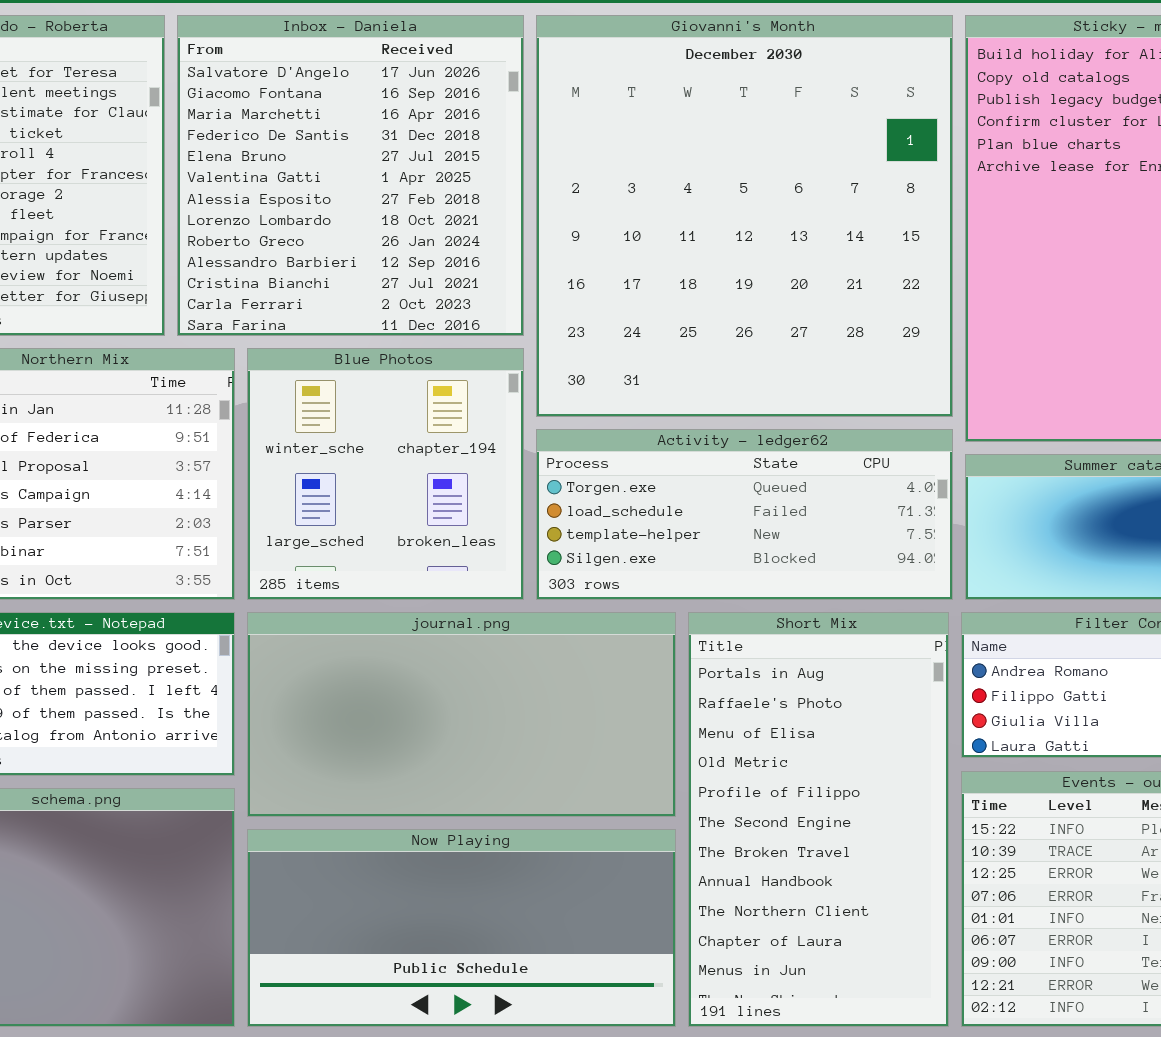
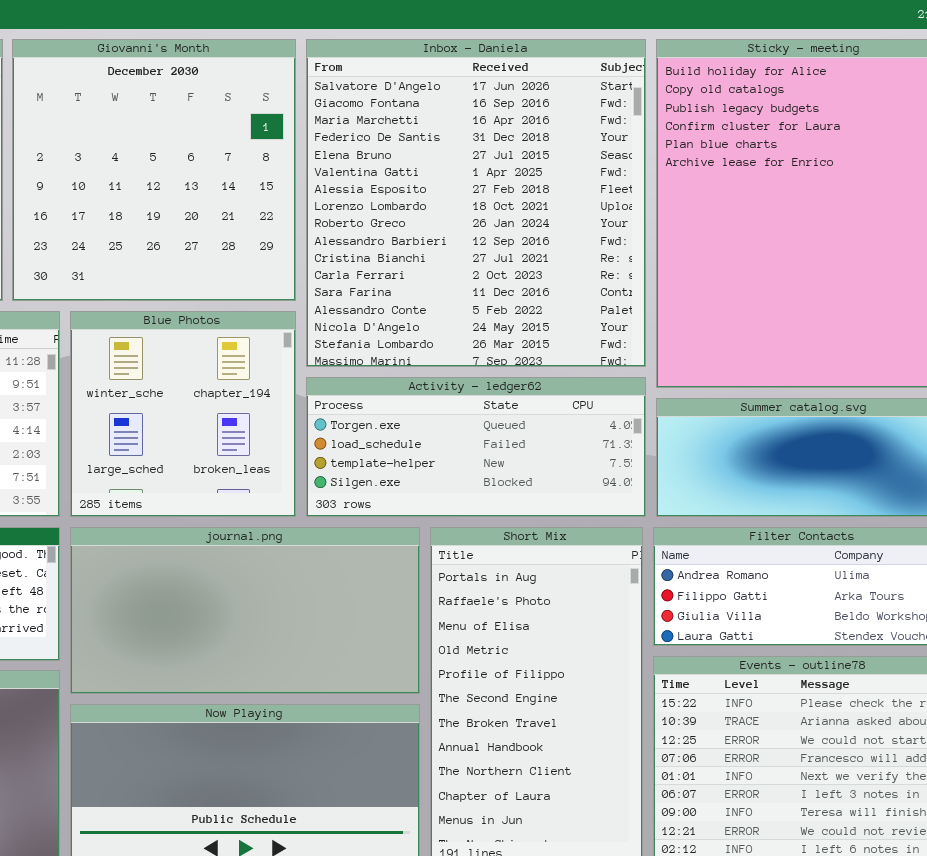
Inbox - Daniela: [177,15,524,336] -> [306,39,646,367], moved, resized
Giovanni's Month: [536,15,953,417] -> [12,39,296,301], moved, resized

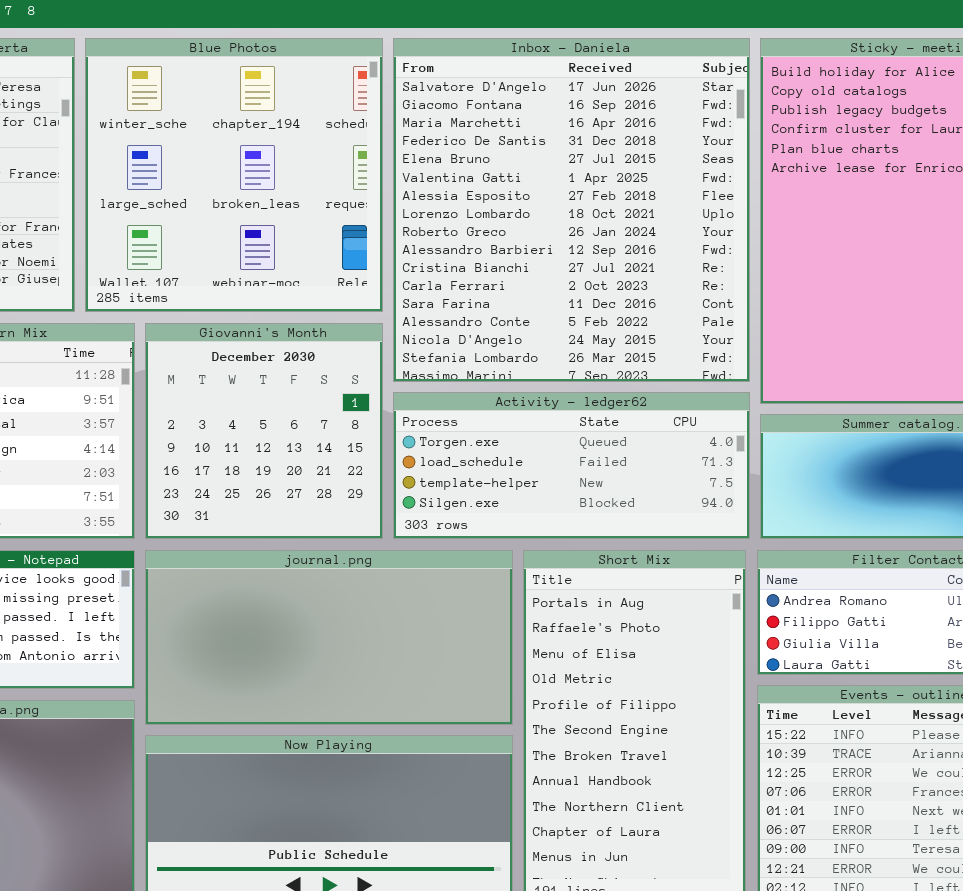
Giovanni's Month: [12,39,296,301] -> [145,323,383,539], moved, resized
Blue Photos: [70,311,296,517] -> [85,38,383,312], moved, resized

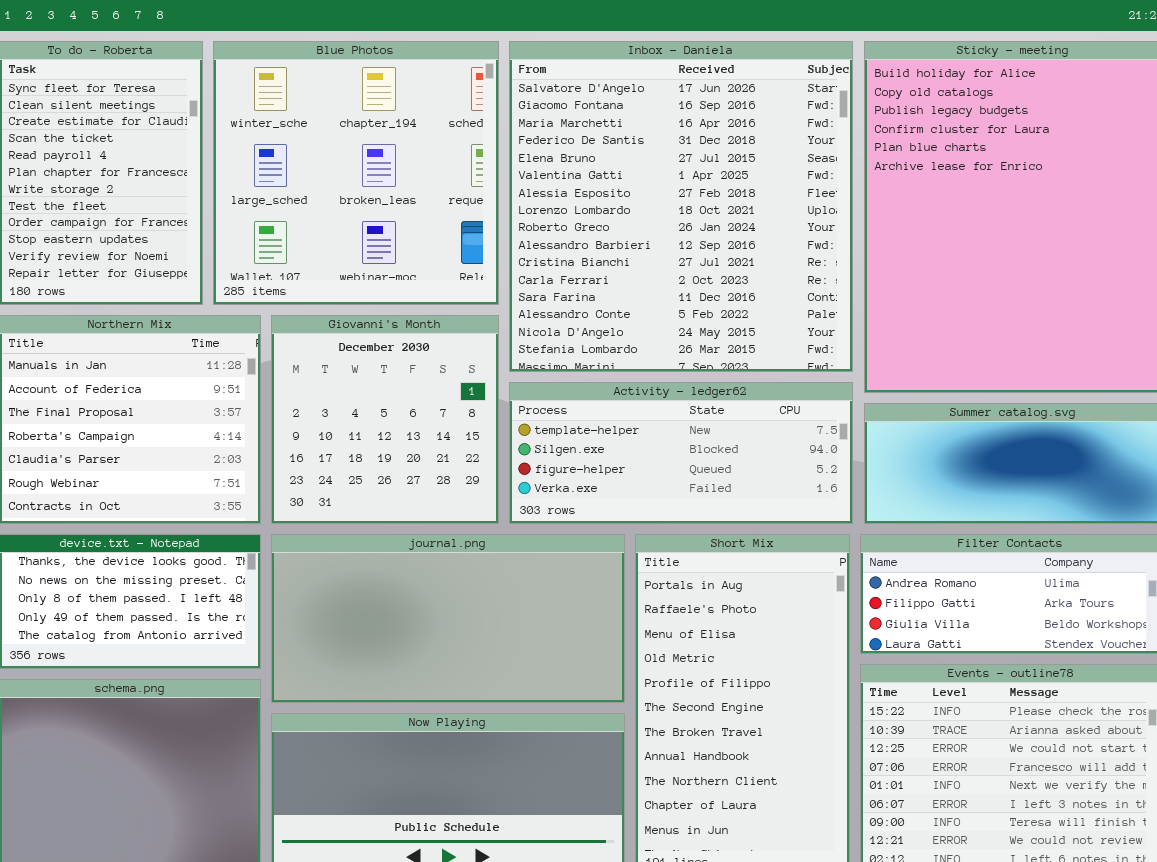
Activity - ledger62: [393,392,750,539] -> [509,382,853,524], scrolled down 2 rows

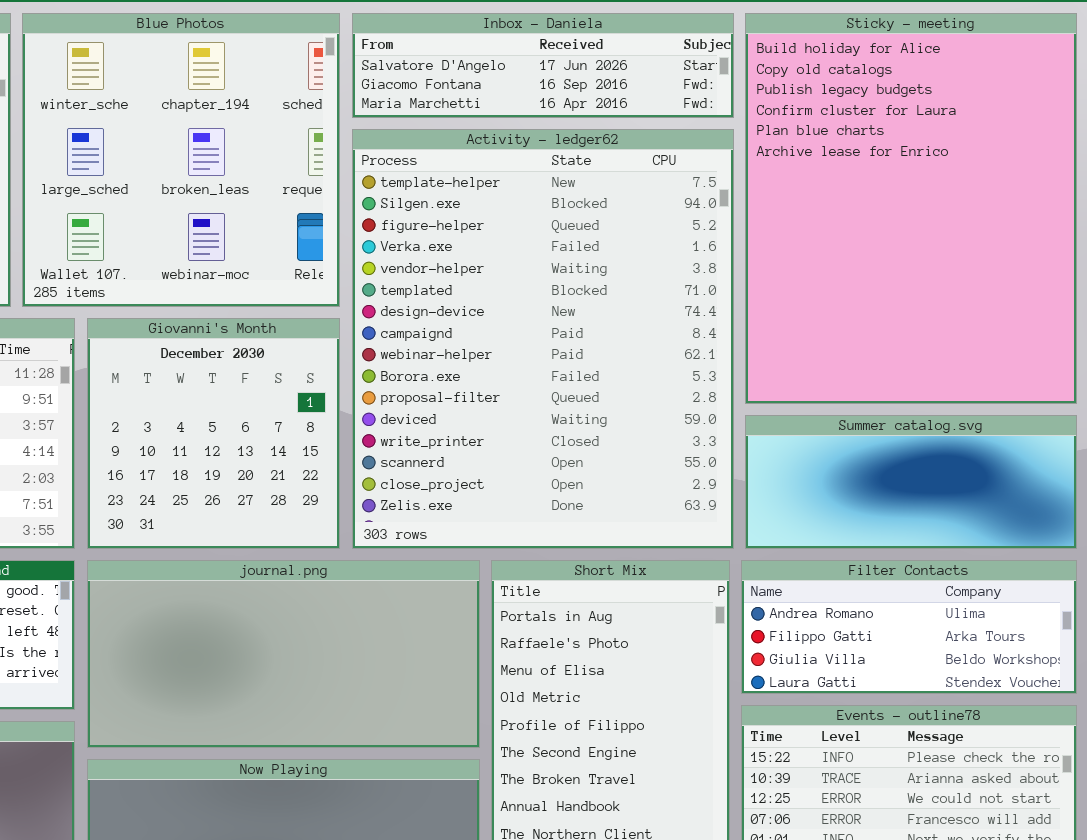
Inbox - Daniela: [509,41,853,372] -> [352,13,734,118], resized
Activity - ledger62: [509,382,853,524] -> [352,129,734,549], resized

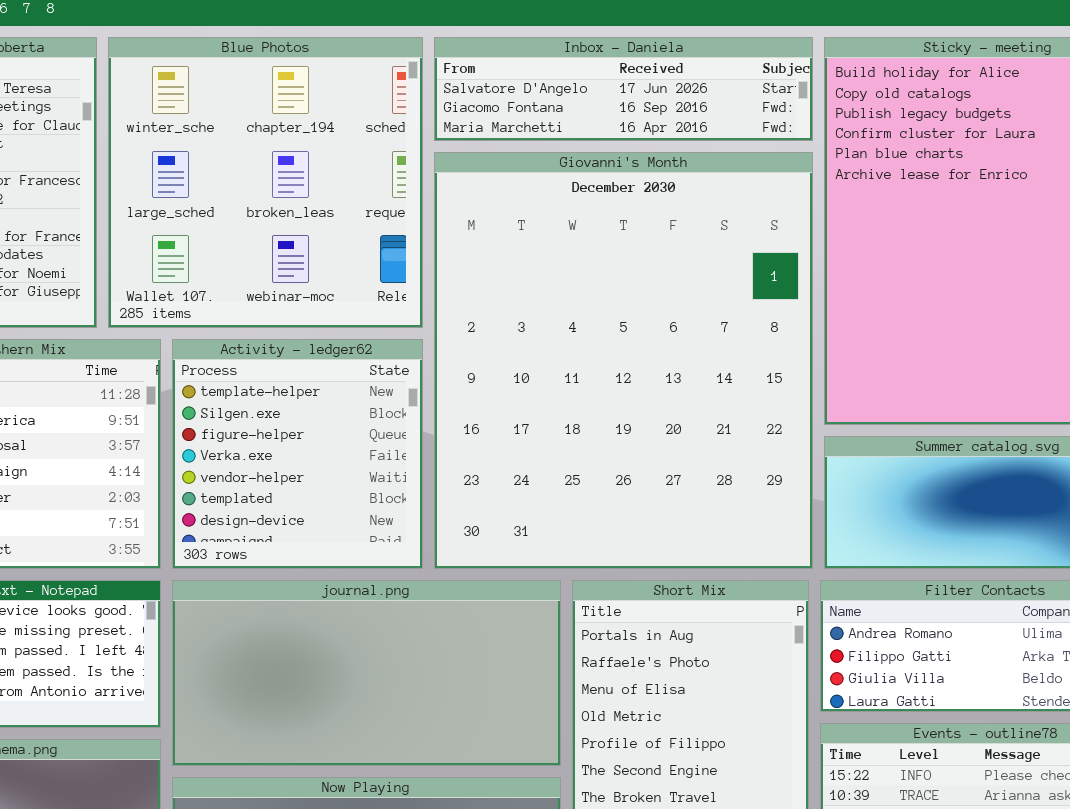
Activity - ledger62: [352,129,734,549] -> [172,339,423,569], moved, resized
Giovanni's Month: [87,318,340,549] -> [434,152,813,569], moved, resized

